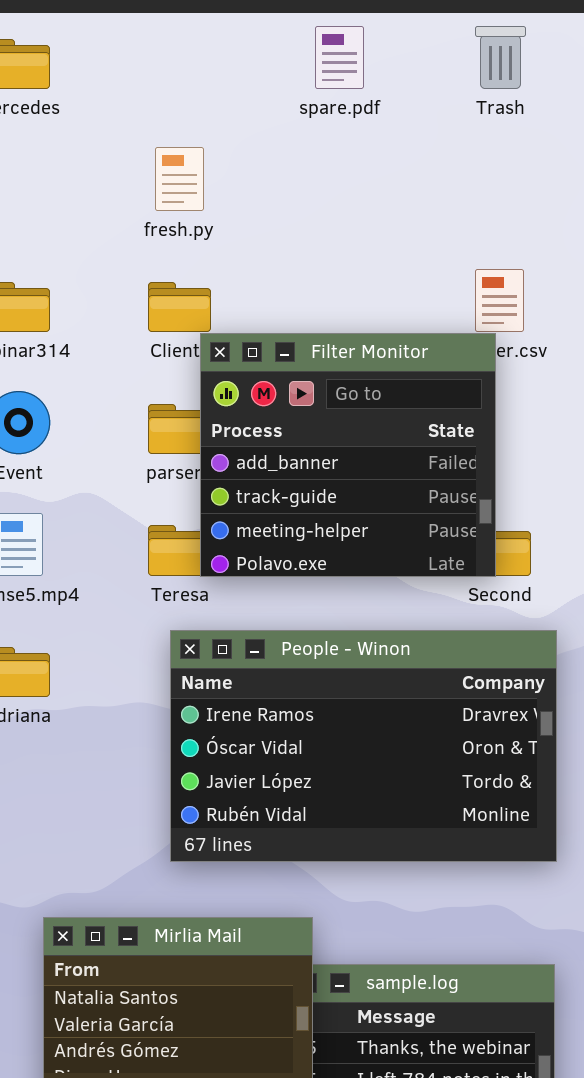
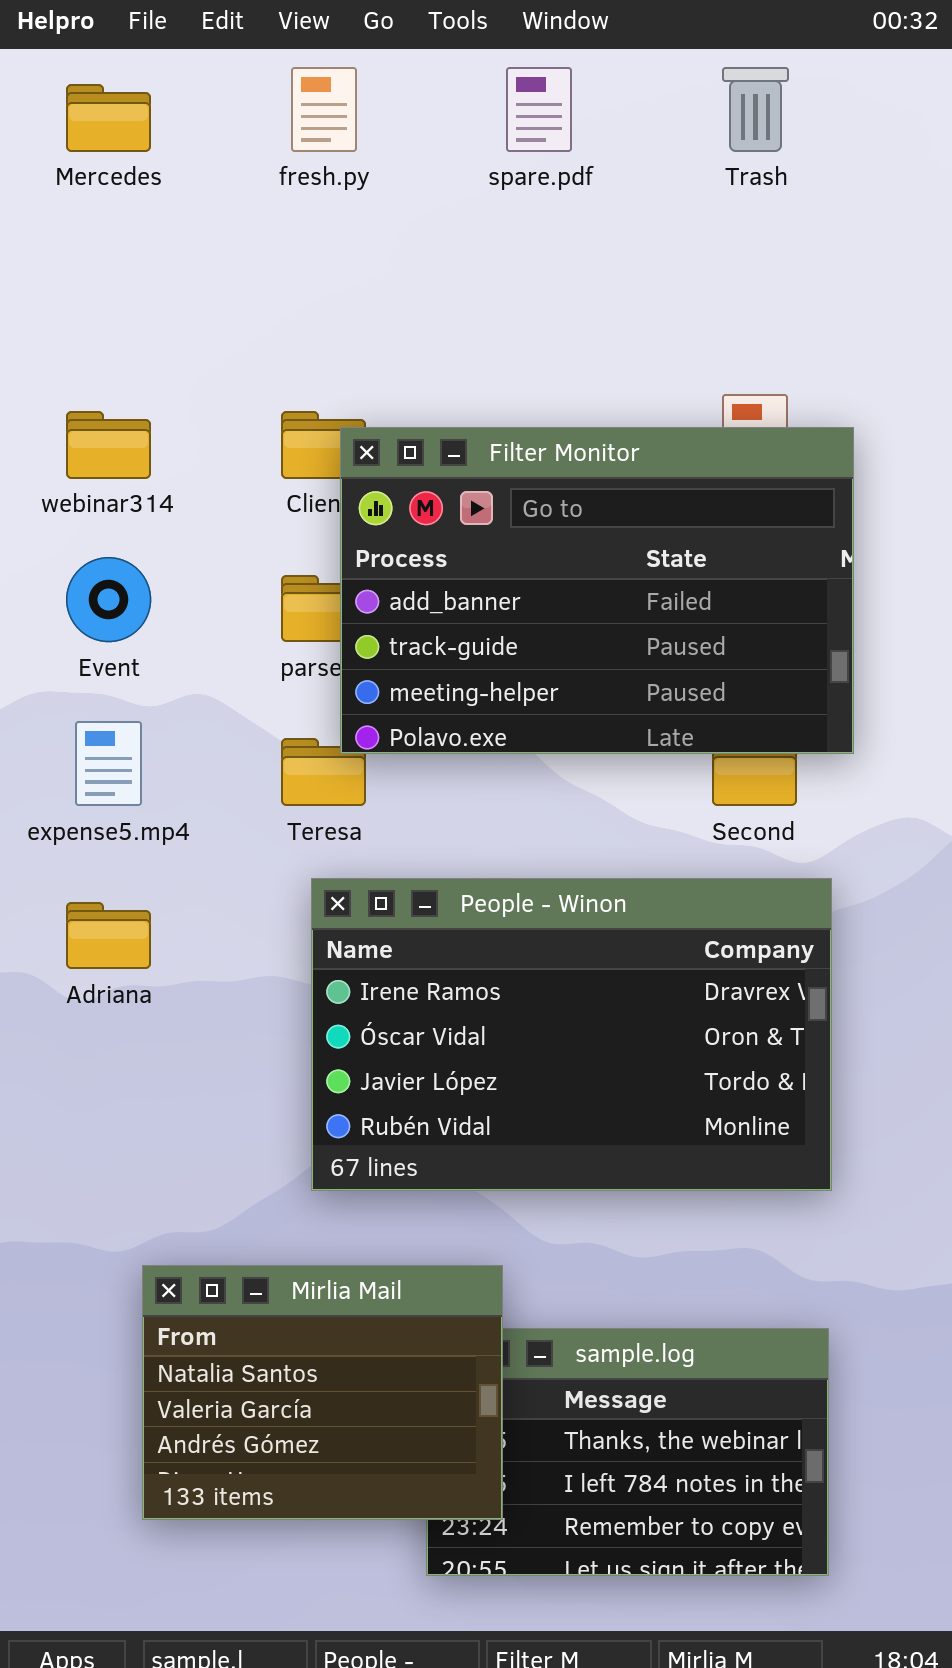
fresh.py: [155,147,204,211] -> [291,67,357,152], moved
Filter Monitor: [200,333,496,577] -> [340,427,854,754], moved, resized

